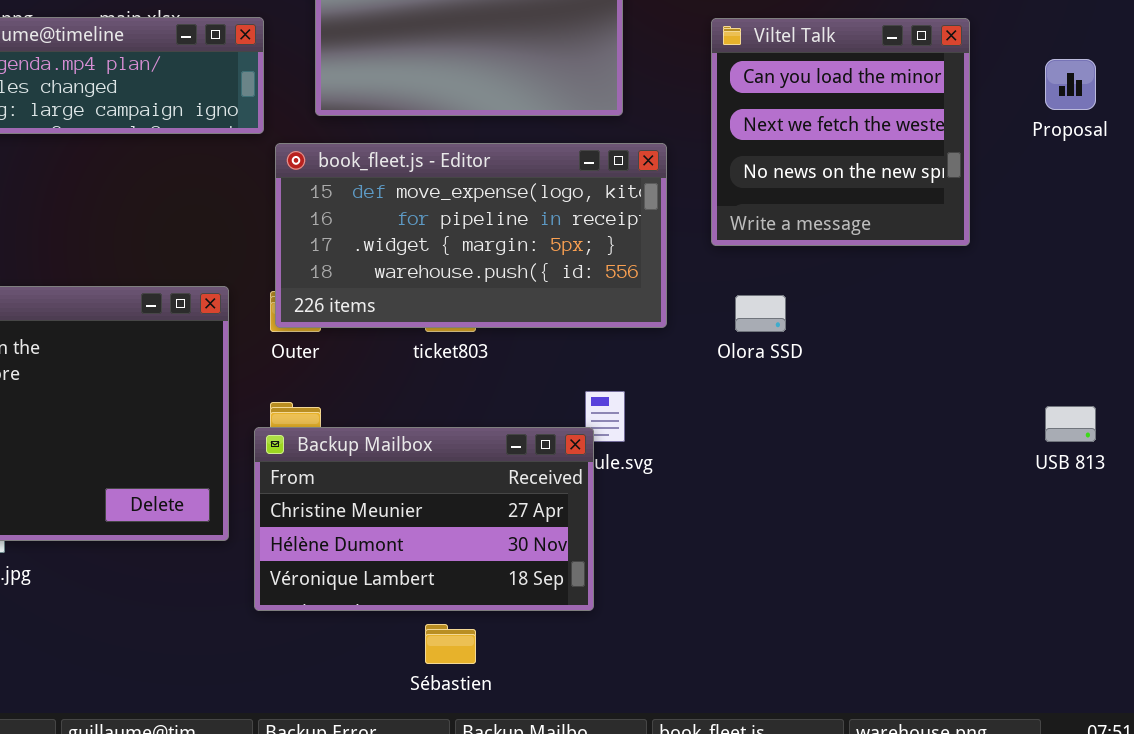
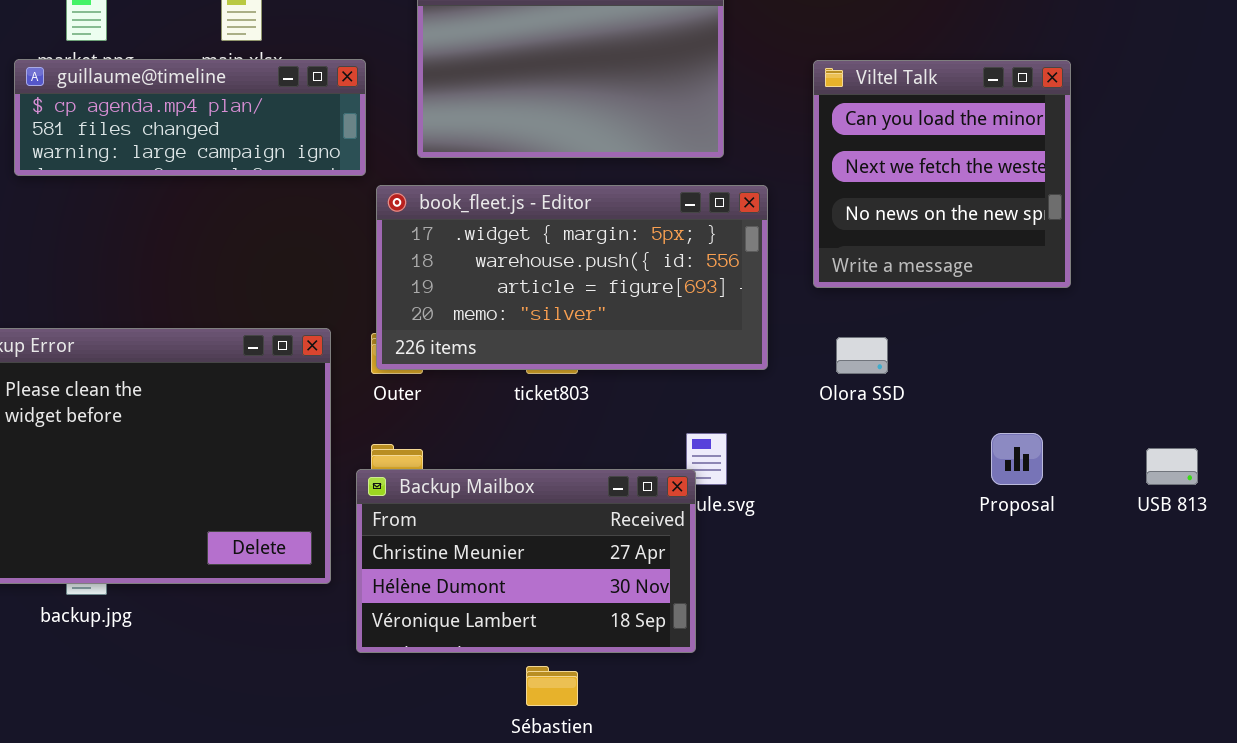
Proposal: [1045,59,1096,110] -> [991,433,1043,485], moved
book_fleet.js - Editor: [275,143,667,328] -> [376,185,768,370], scrolled down 2 rows

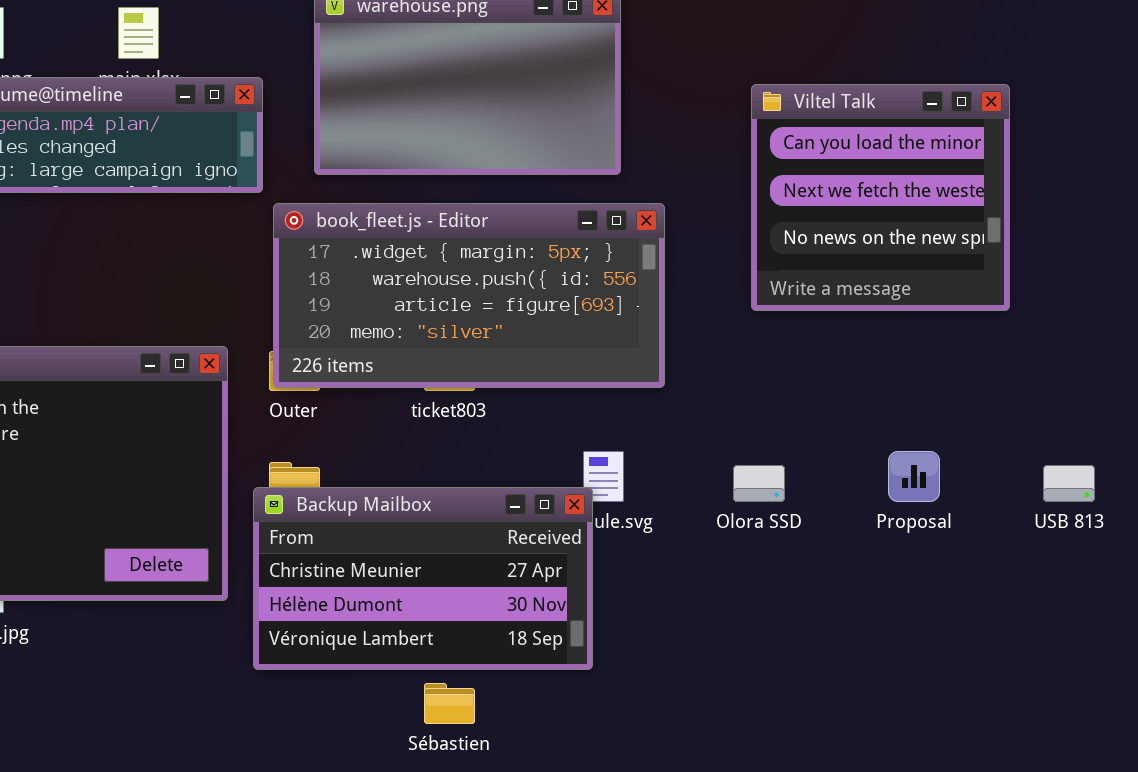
Viltel Talk: [813,60,1071,288] -> [751,84,1010,311], moved
Olora SSD: [836,337,888,374] -> [733,465,785,502], moved

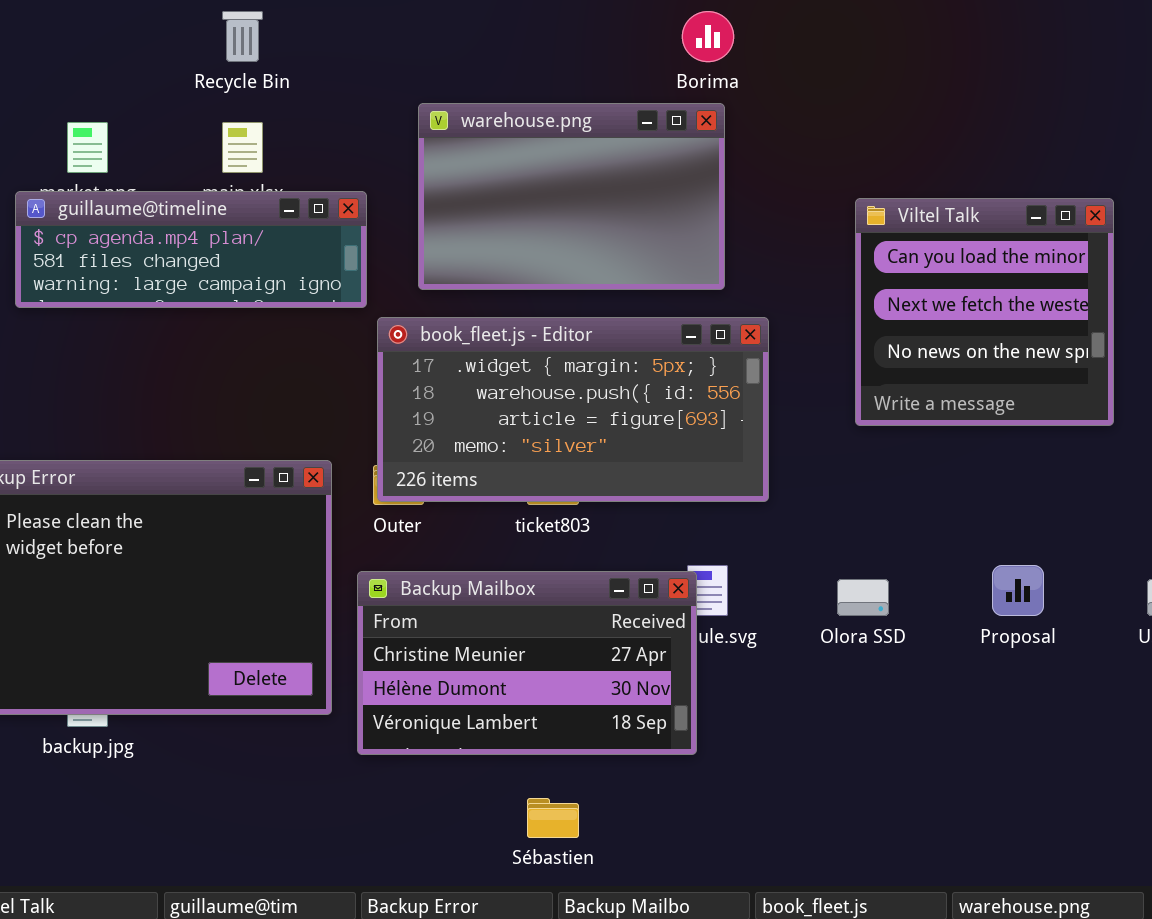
Backup Mailbox: [253,487,593,670] -> [357,571,697,755], moved

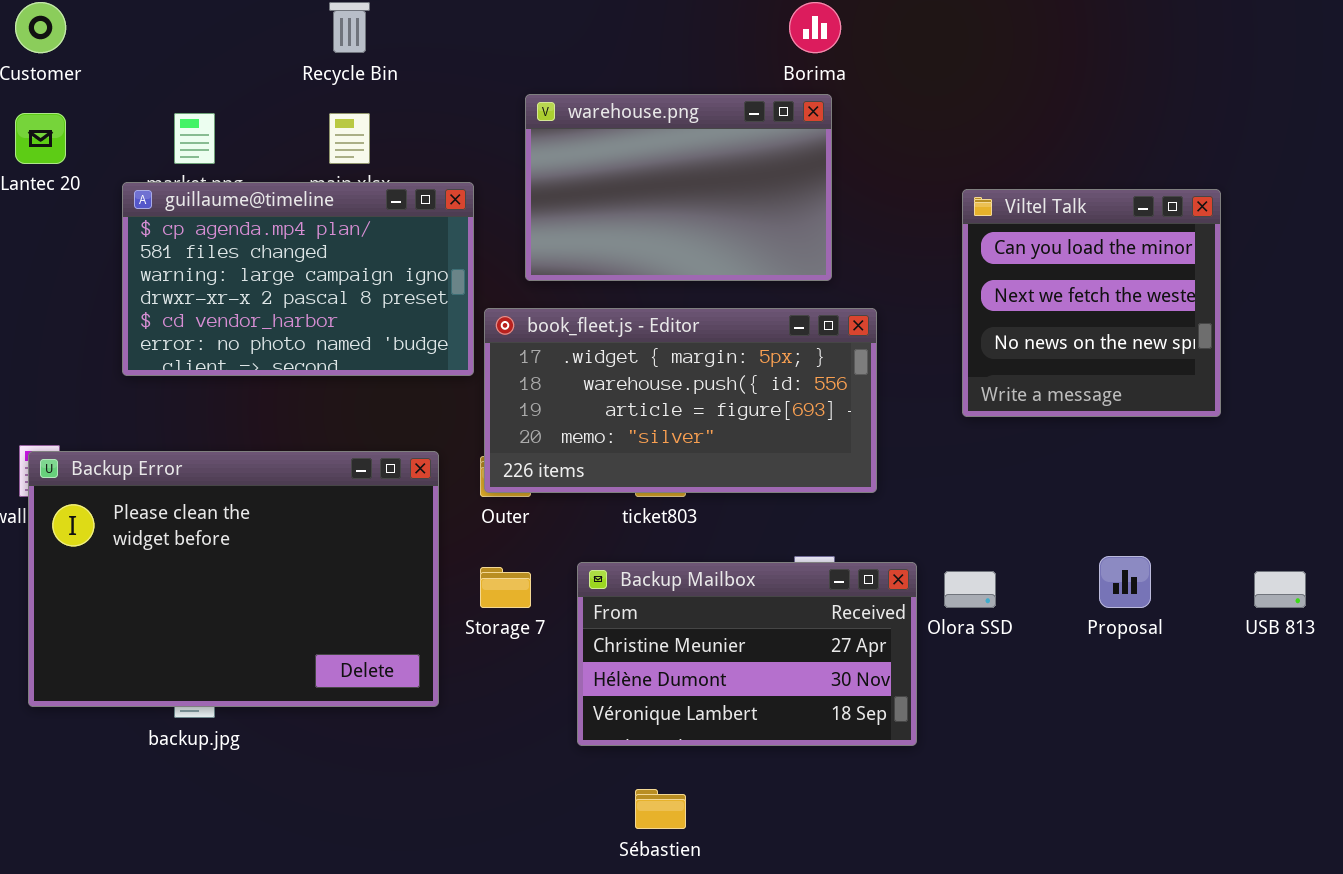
guillaume@timeline: [15,191,367,308] -> [122,182,474,376], resized
Backup Mailbox: [357,571,697,755] -> [577,562,917,746], moved

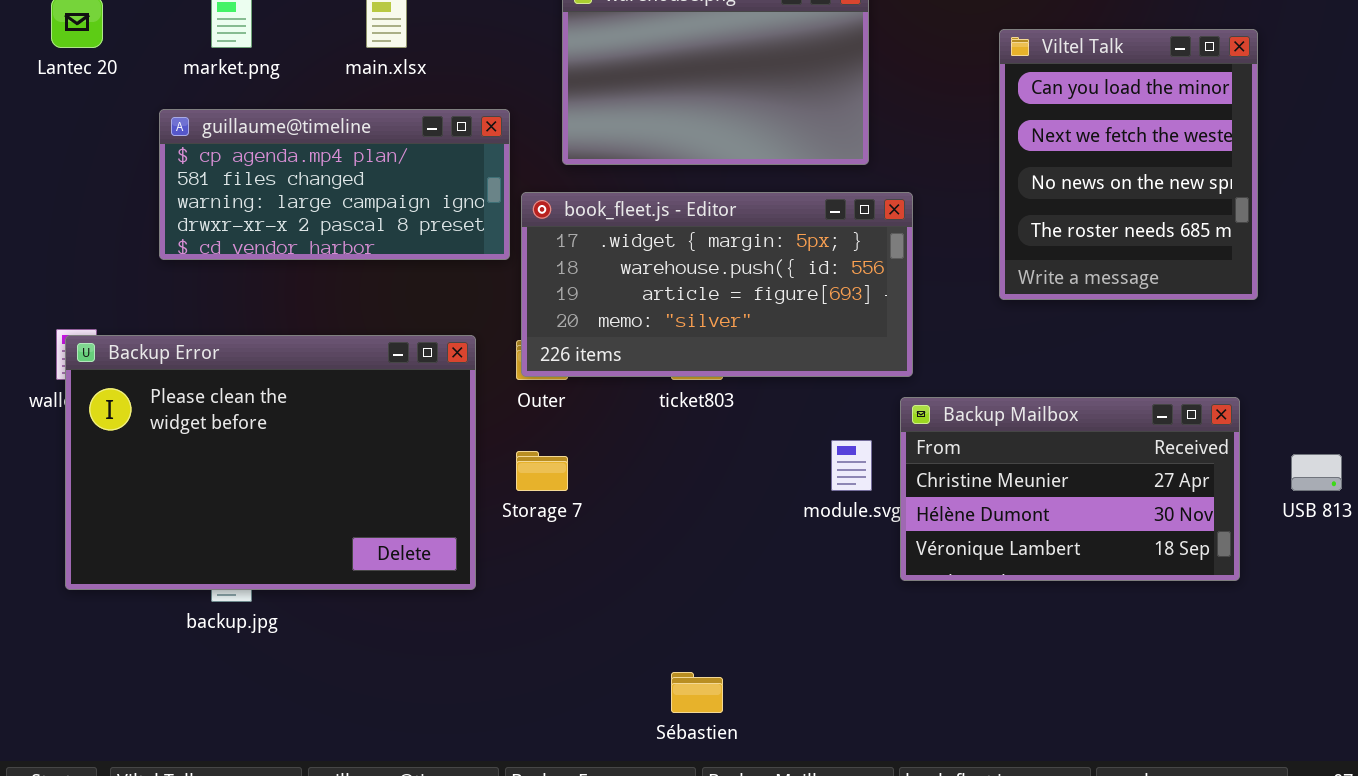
guillaume@timeline: [122,182,474,376] -> [159,109,510,260], resized
Viltel Talk: [962,189,1221,417] -> [999,29,1258,300], resized
Backup Mailbox: [577,562,917,746] -> [900,397,1240,581], moved

